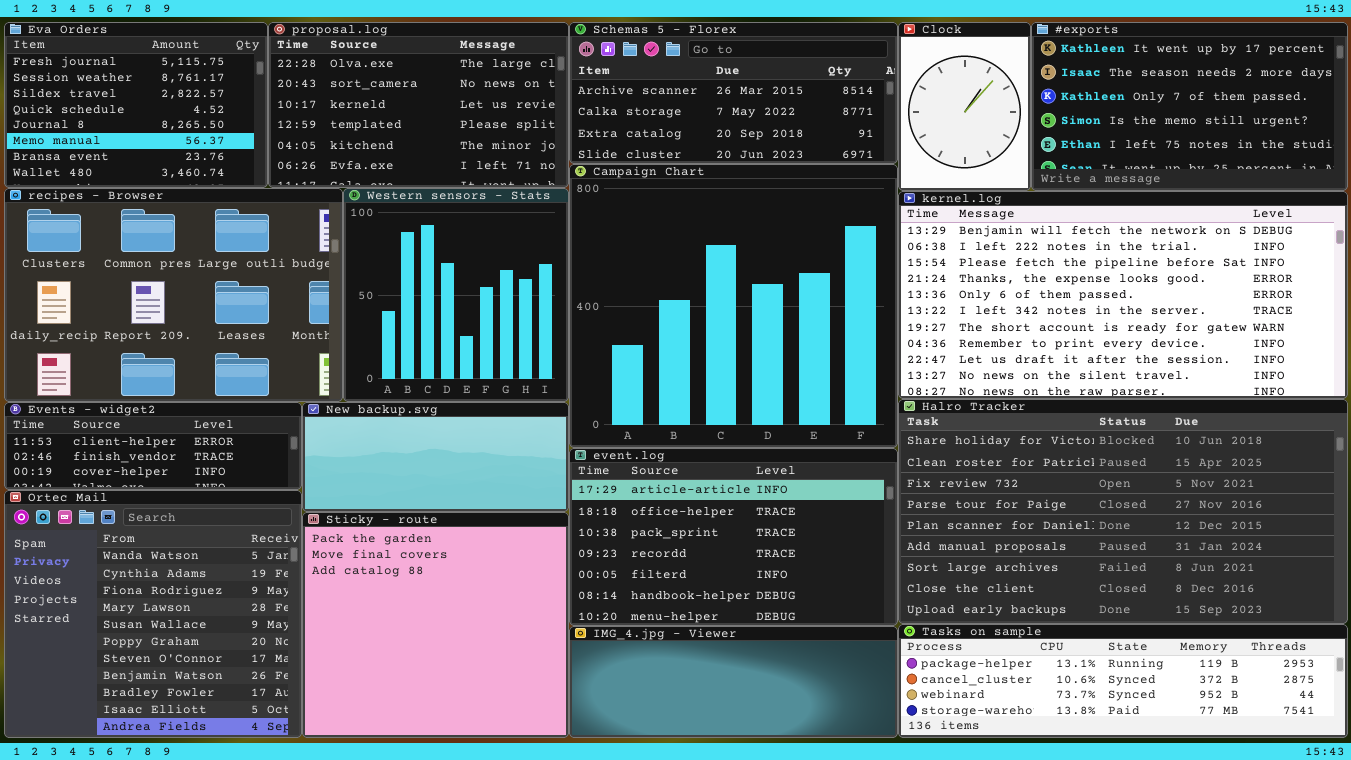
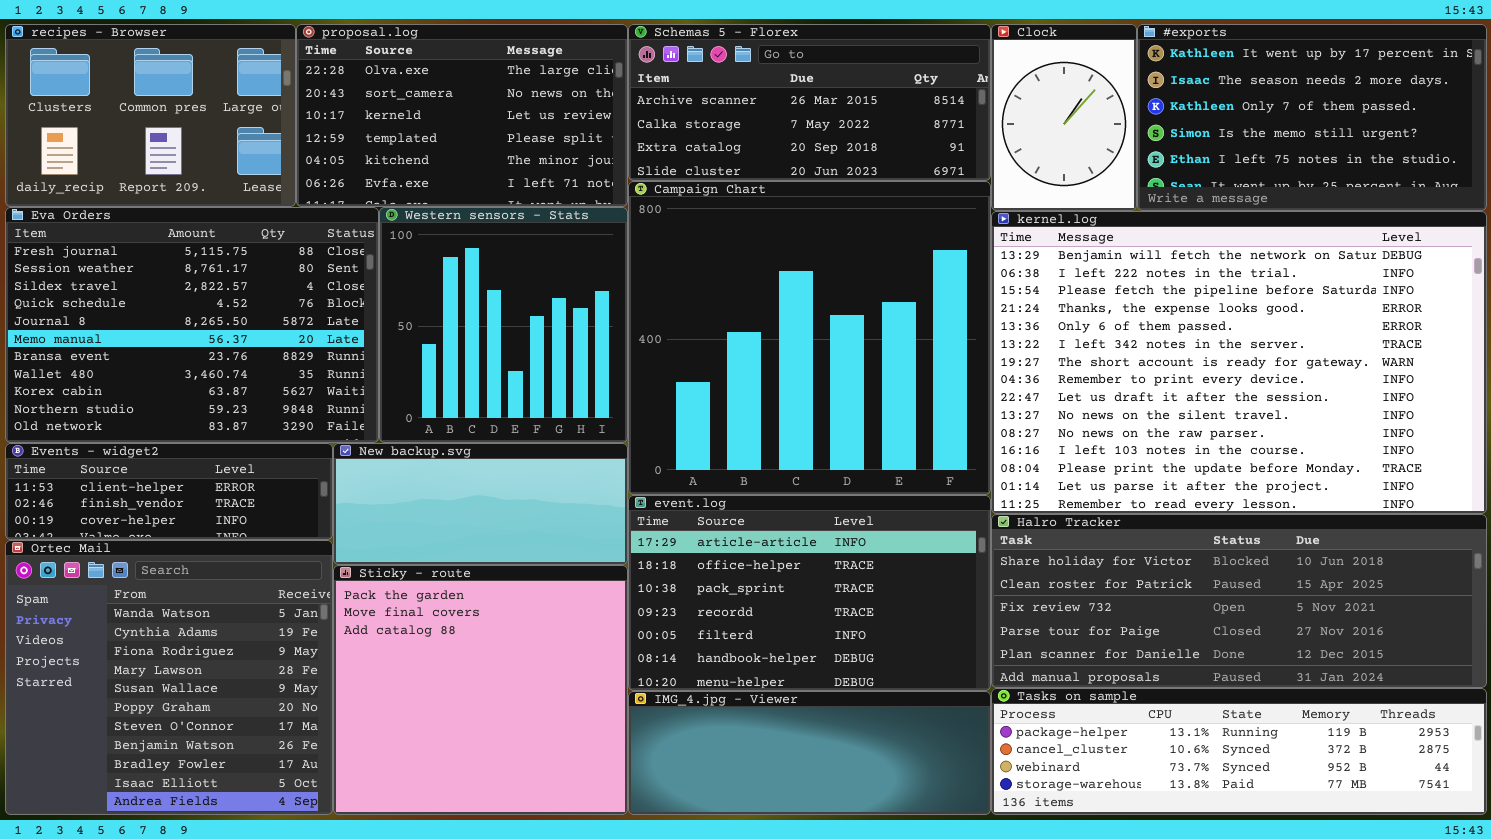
Eva Orders: [4,22,268,188] -> [5,207,379,443], moved, resized
recipes - Browser: [4,188,343,402] -> [5,24,296,207], moved, resized
kernel.log: [898,191,1348,399] -> [991,211,1487,514], resized
Halro Tracker: [898,399,1348,624] -> [991,514,1487,688], resized

